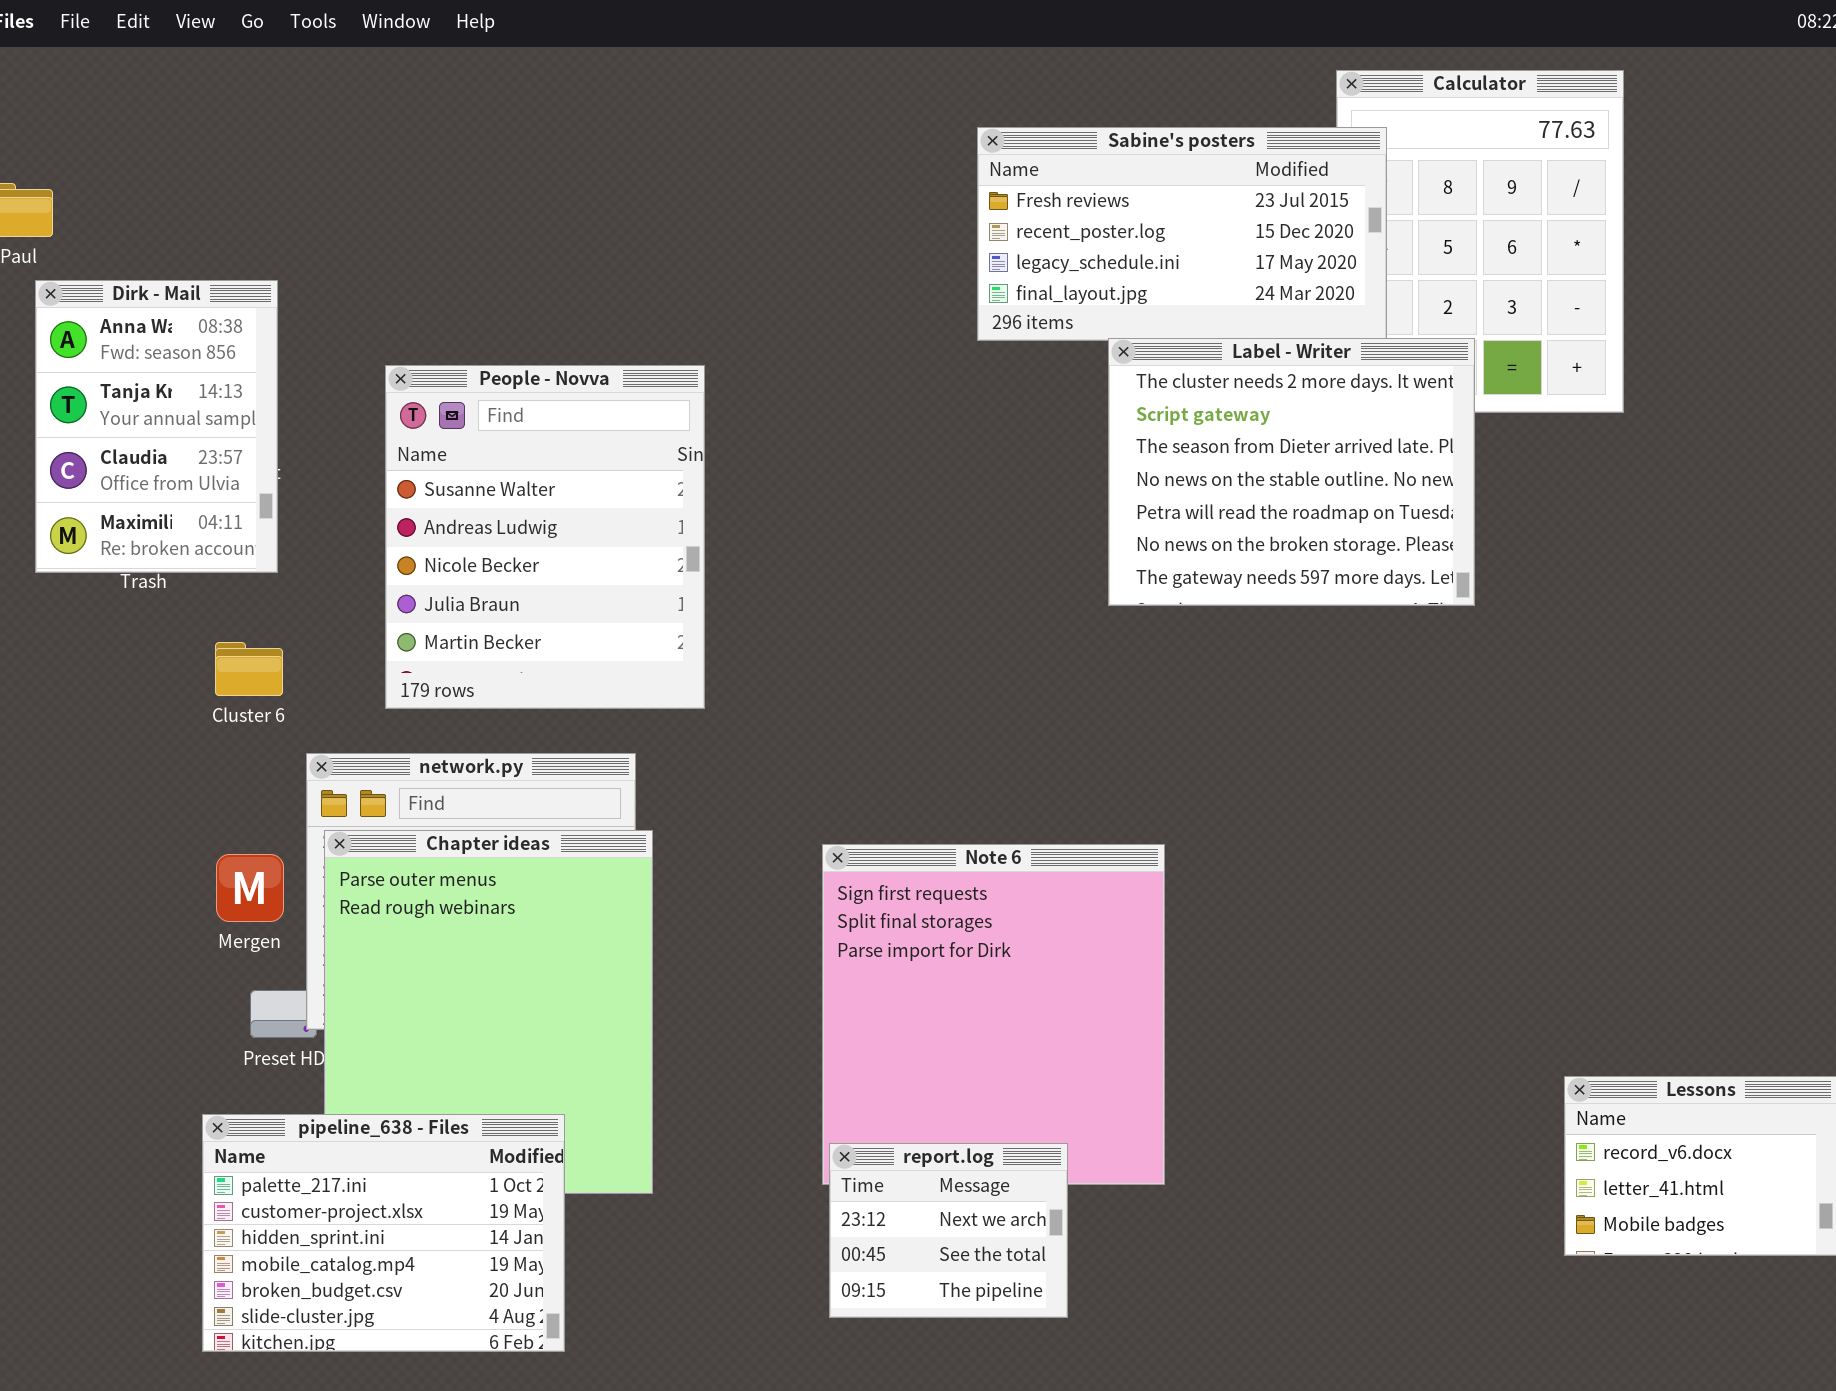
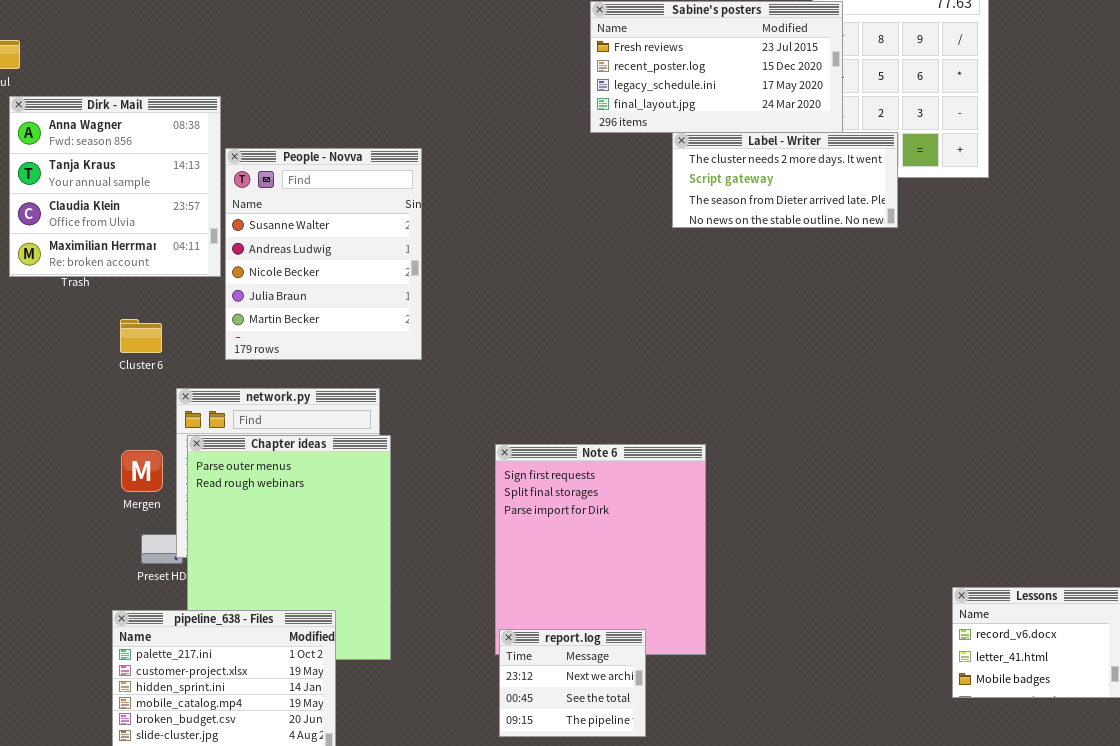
Dirk - Mail: [35,280,278,573] -> [9,96,221,277], resized
Label - Writer: [1108,338,1475,606] -> [672,132,898,228], resized

